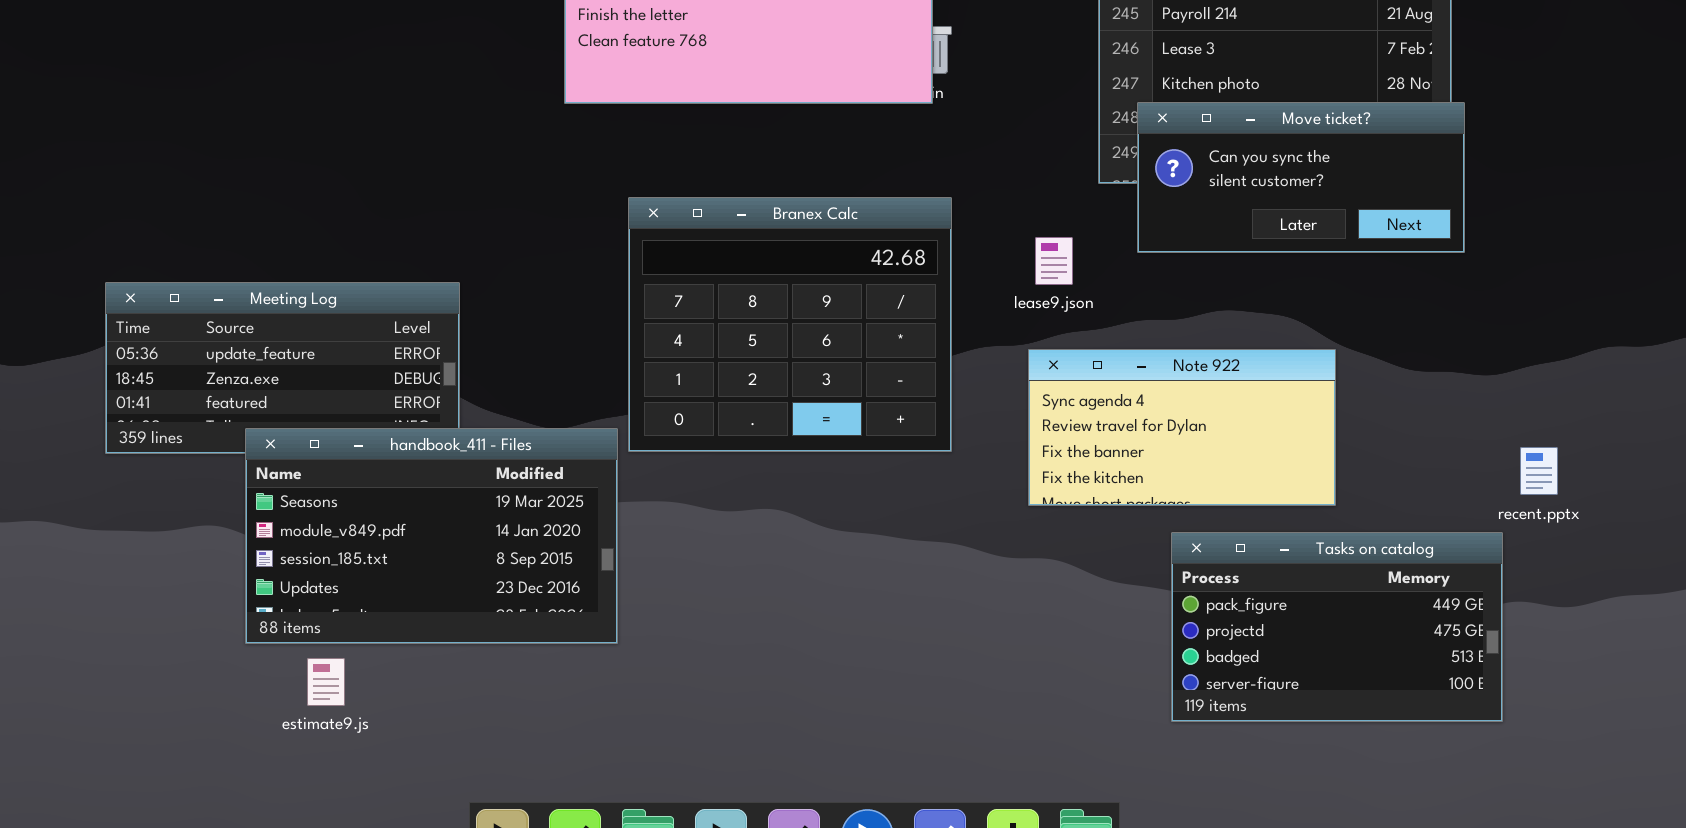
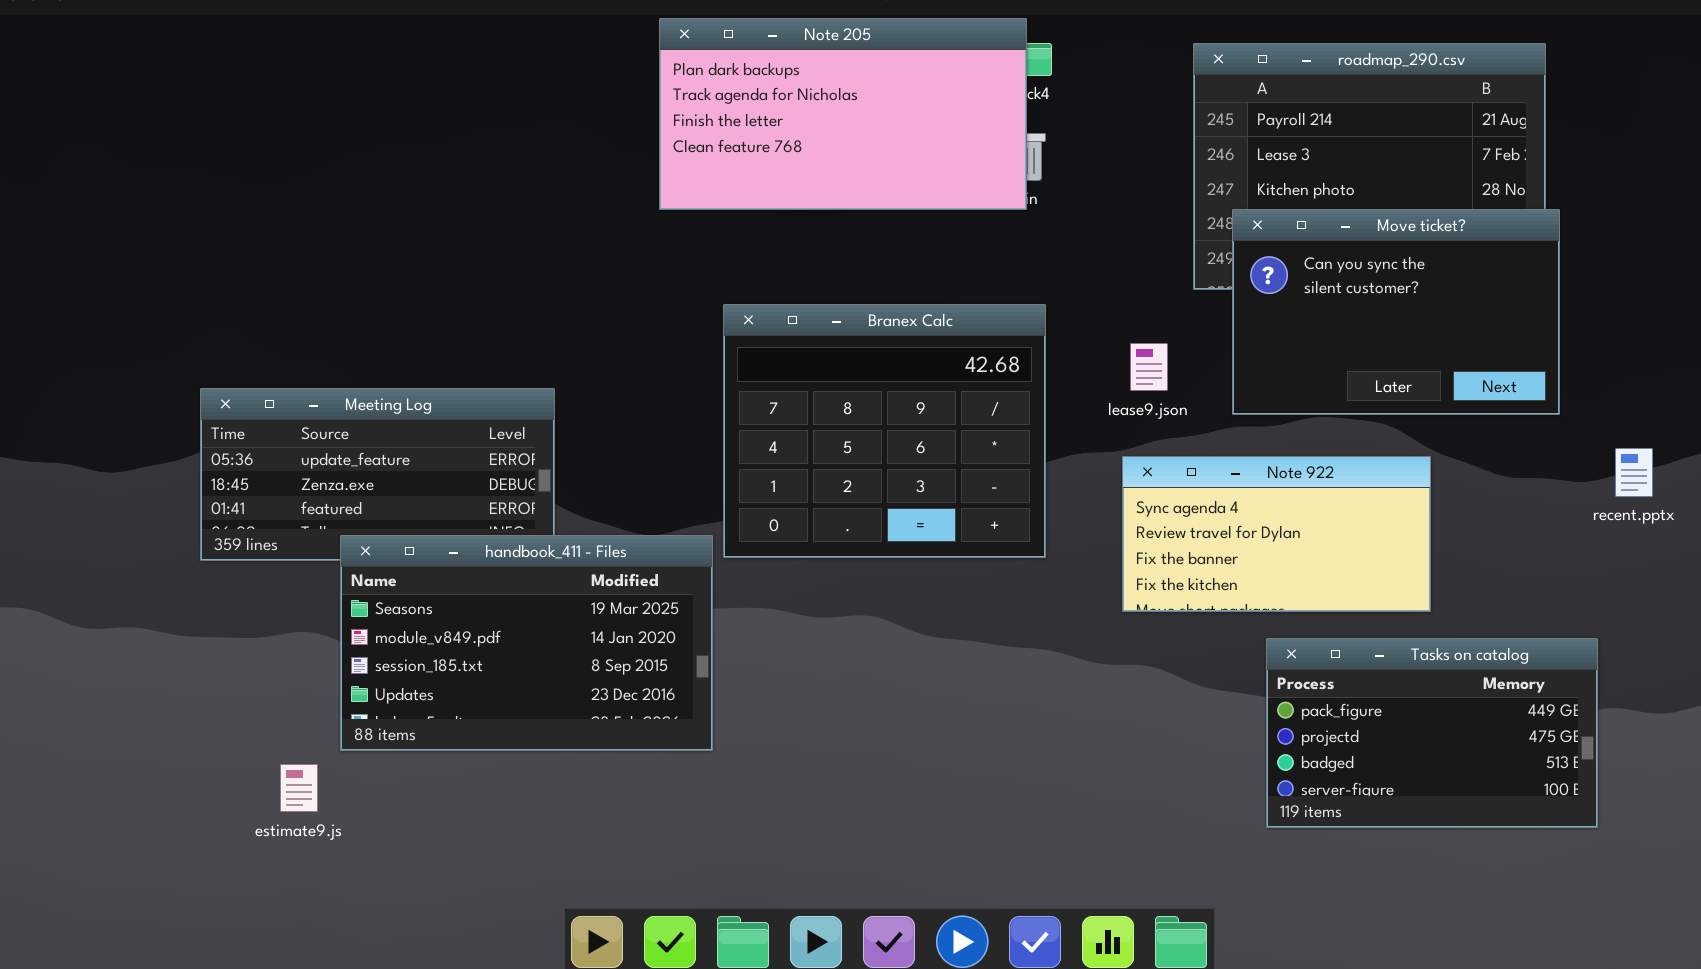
Move ticket?: [1137,102,1465,253] -> [1232,209,1560,415], resized
recent.pptx: [1520,447,1558,495] -> [1615,448,1653,497], moved
estimate9.js: [307,658,345,706] -> [280,764,318,812], moved

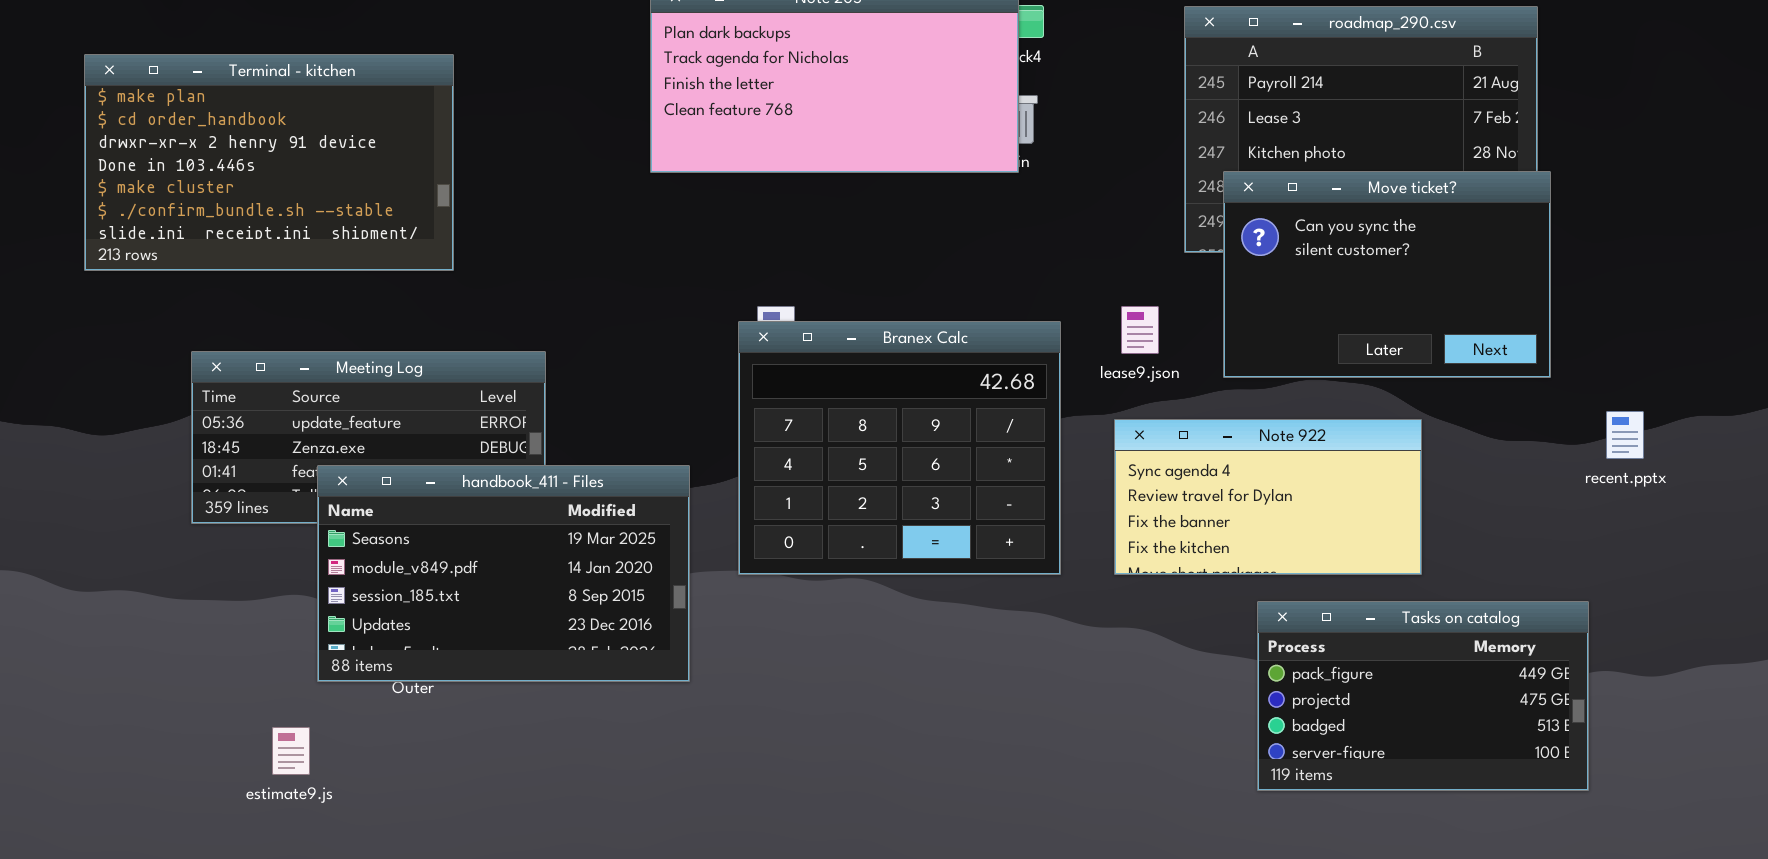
Terminal - kitchen: none -> [84,54,454,271], opened
Branex Calc: [723,304,1046,558] -> [738,321,1061,575], moved
handbook_411 - Files: [340,535,713,751] -> [317,465,690,682], moved

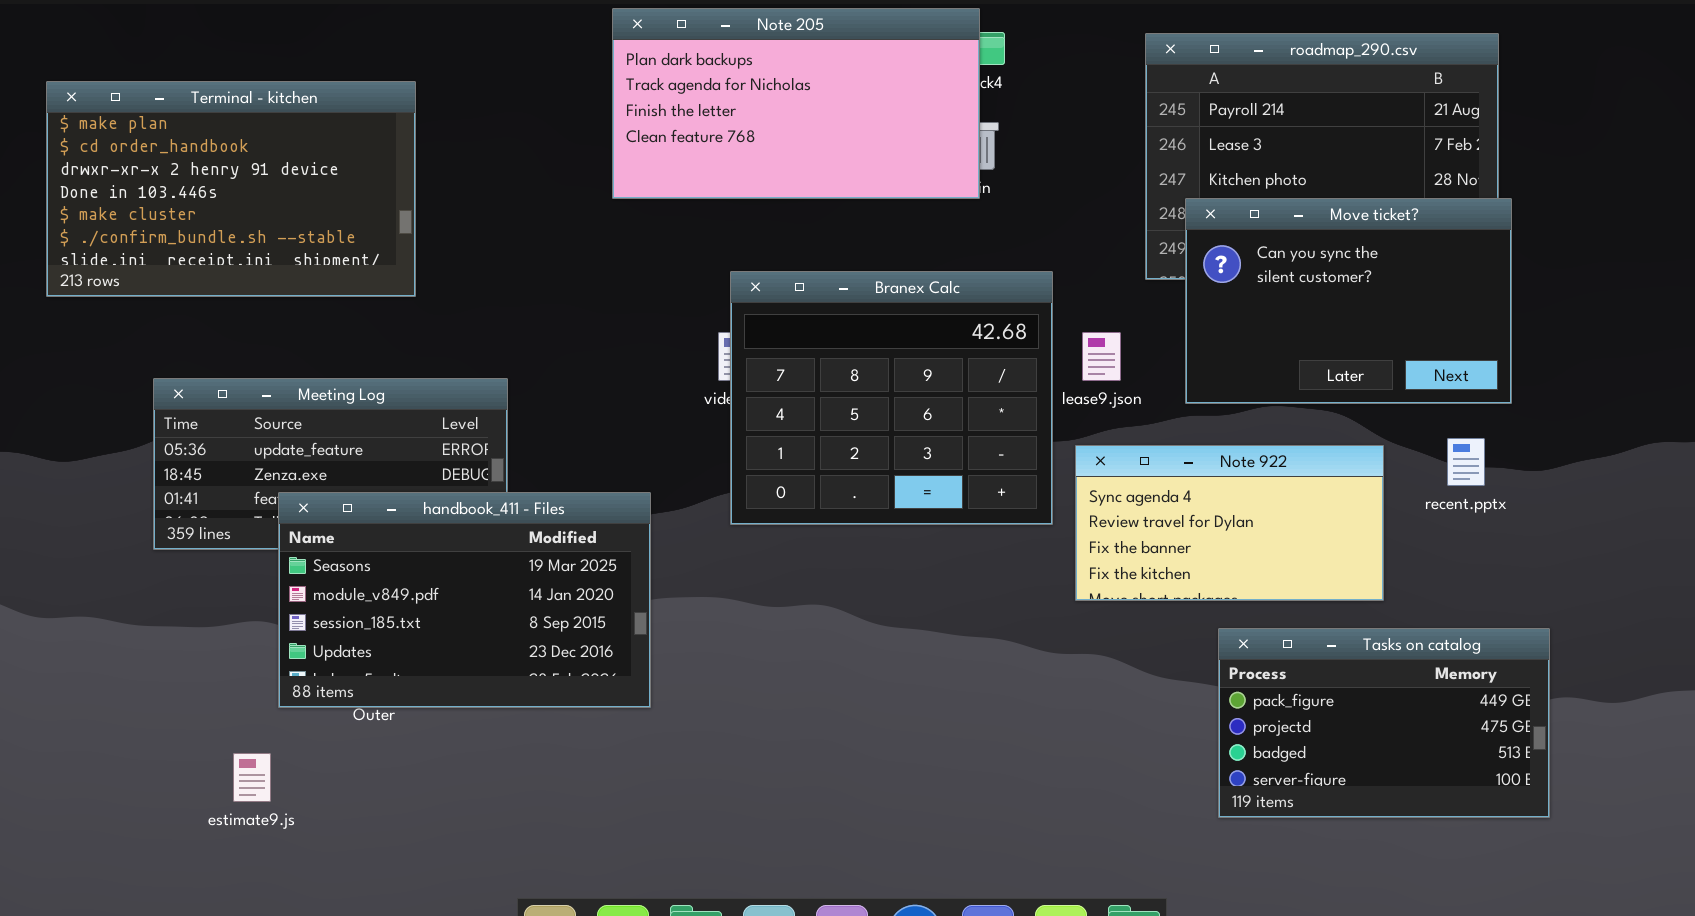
Branex Calc: [738,321,1061,575] -> [730,271,1053,525], moved
recent.pptx: [1606,411,1644,459] -> [1447,438,1485,486], moved

